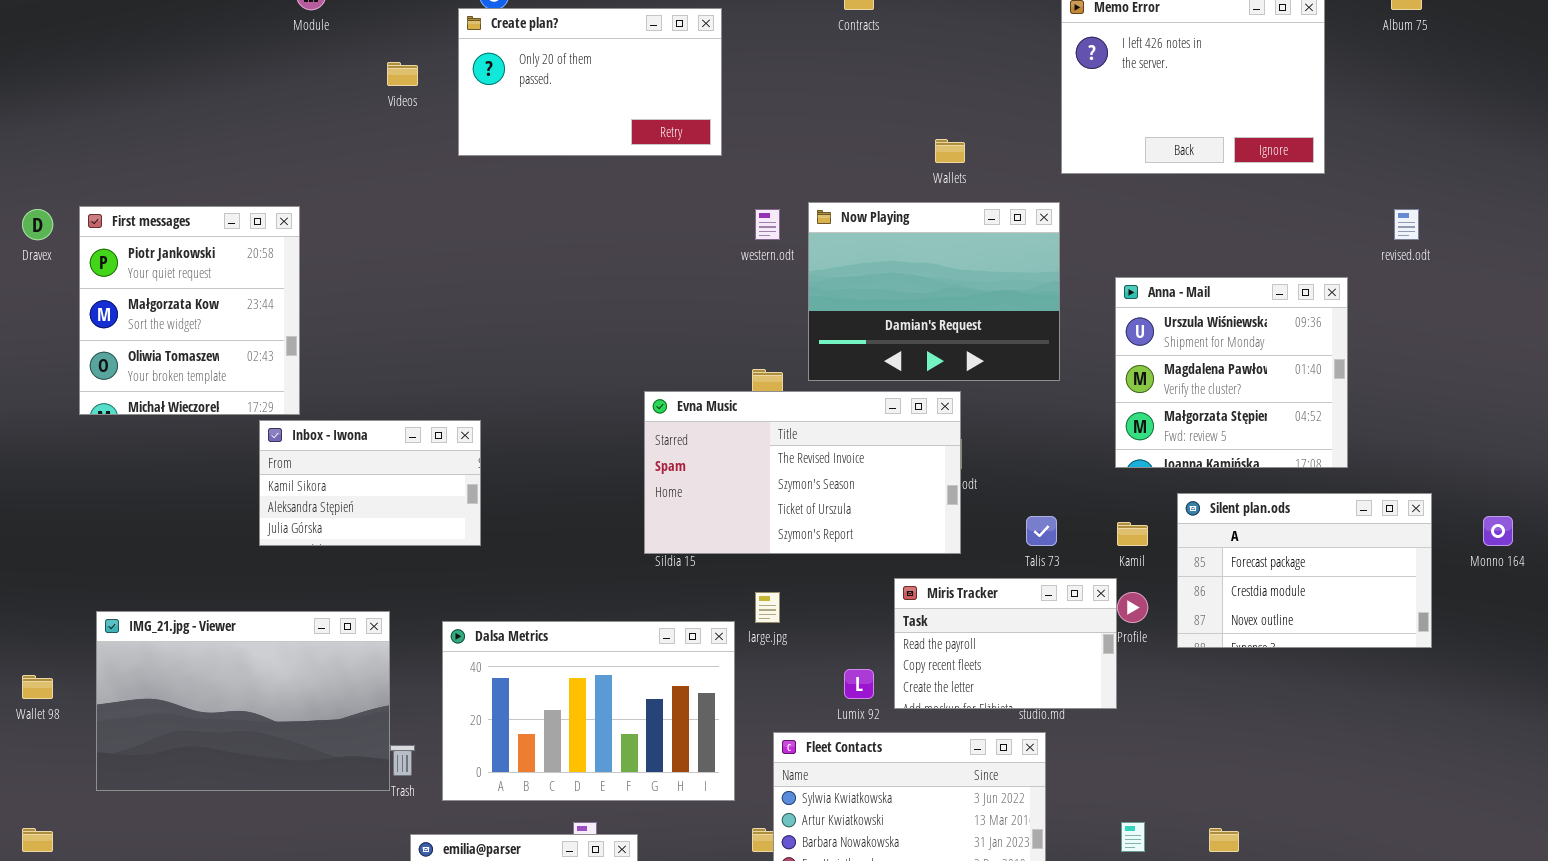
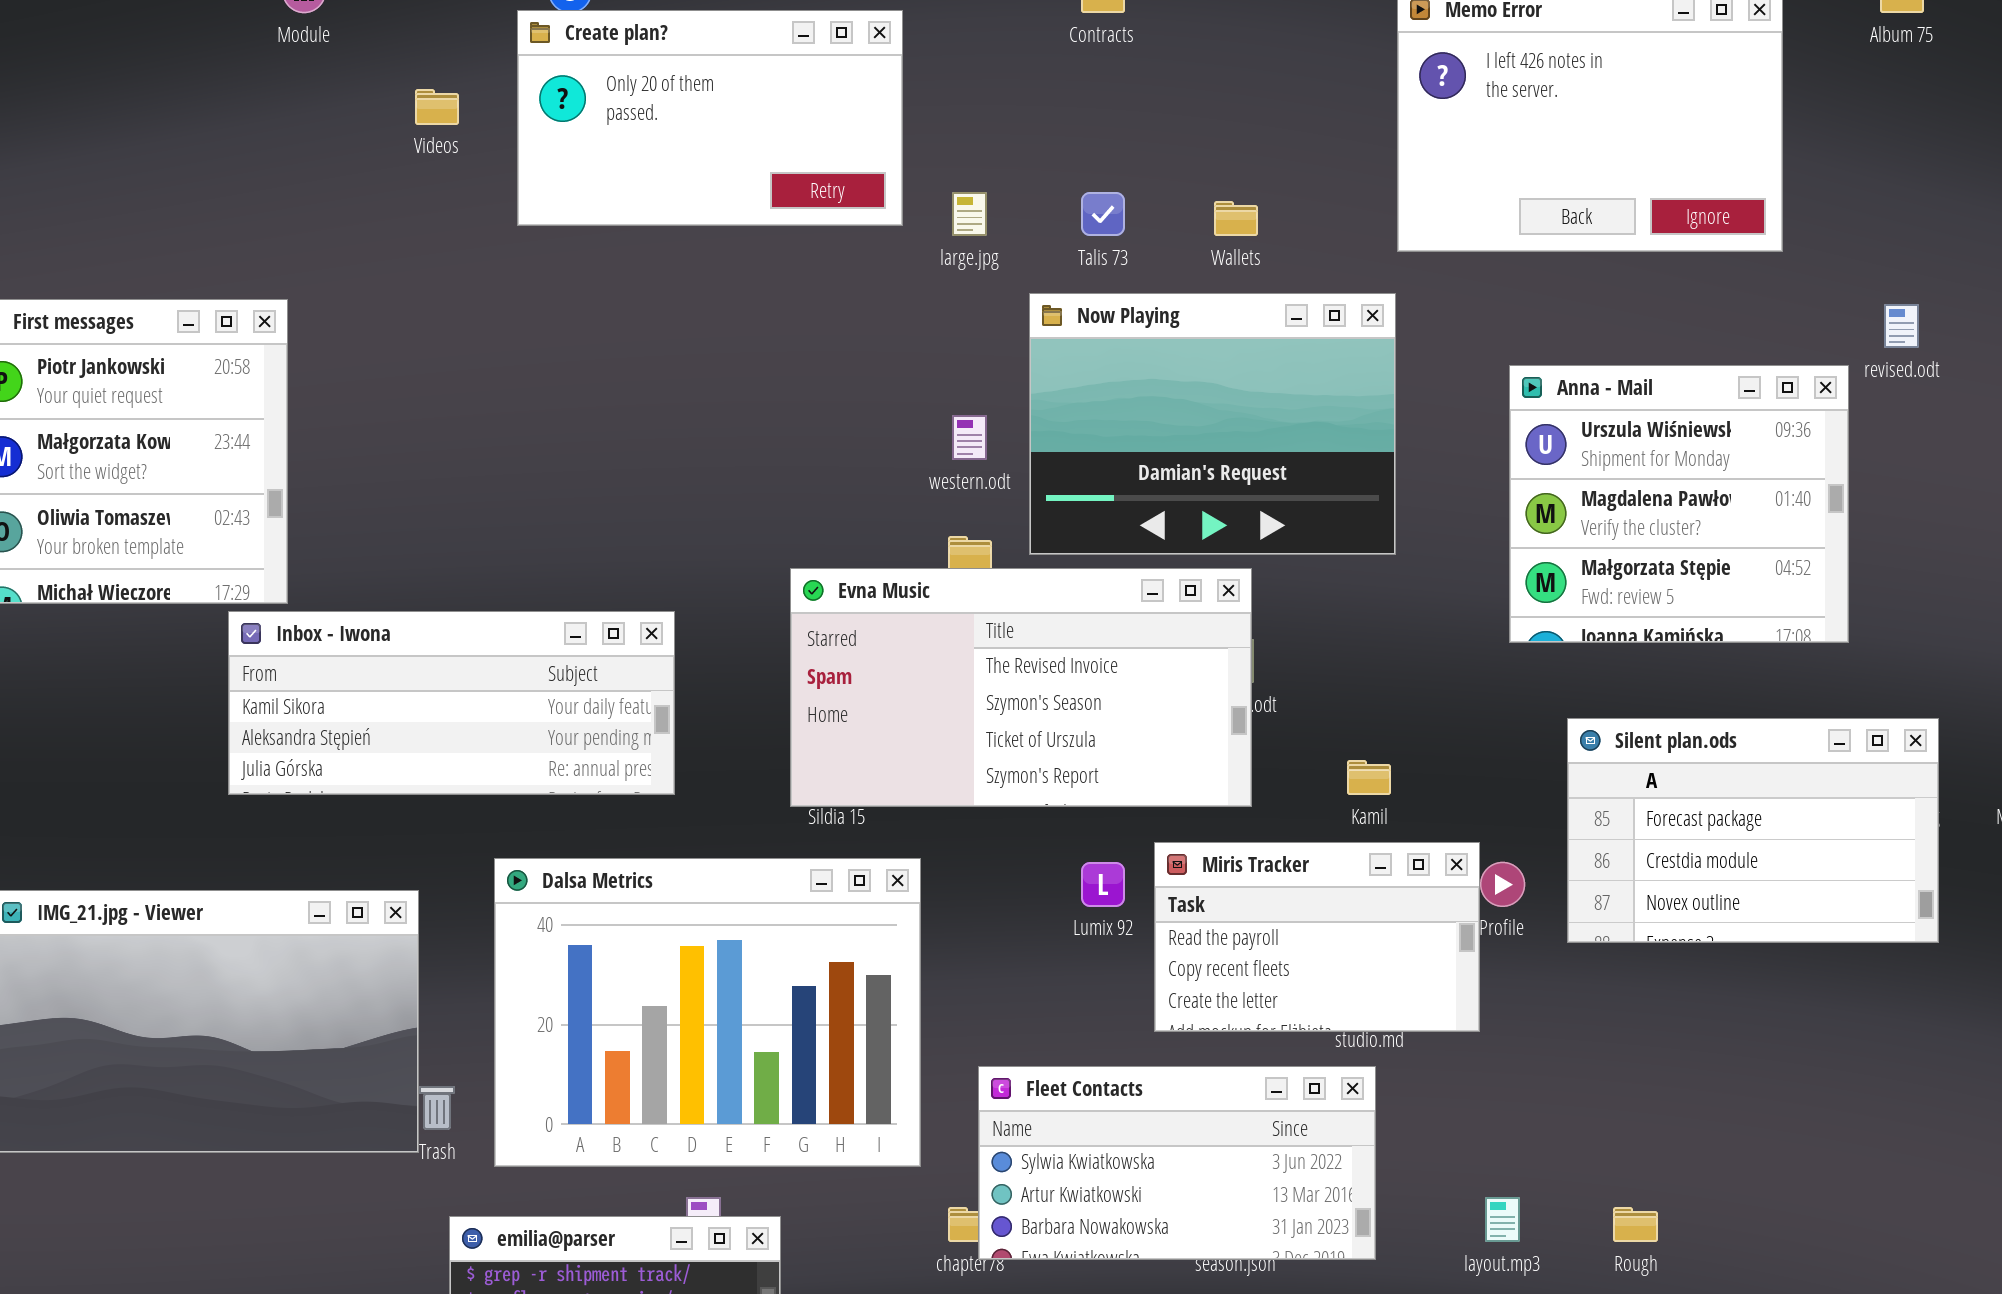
western.odt: [755,209,780,240] -> [952,415,987,460], moved
Anna - Mail: [1115,277,1348,468] -> [1509,365,1849,643], moved
Inbox - Iwona: [259,420,481,546] -> [228,611,675,795], resized
Talis 73: [1026,516,1057,546] -> [1081,192,1125,236], moved
Kamil: [1117,522,1148,546] -> [1347,760,1391,795], moved
large.jpg: [755,592,780,623] -> [952,192,987,236], moved
Dalsa Metrics: [442,621,735,801] -> [494,858,921,1167], resized
Lumix 92: [844,669,874,699] -> [1081,862,1125,907], moved

